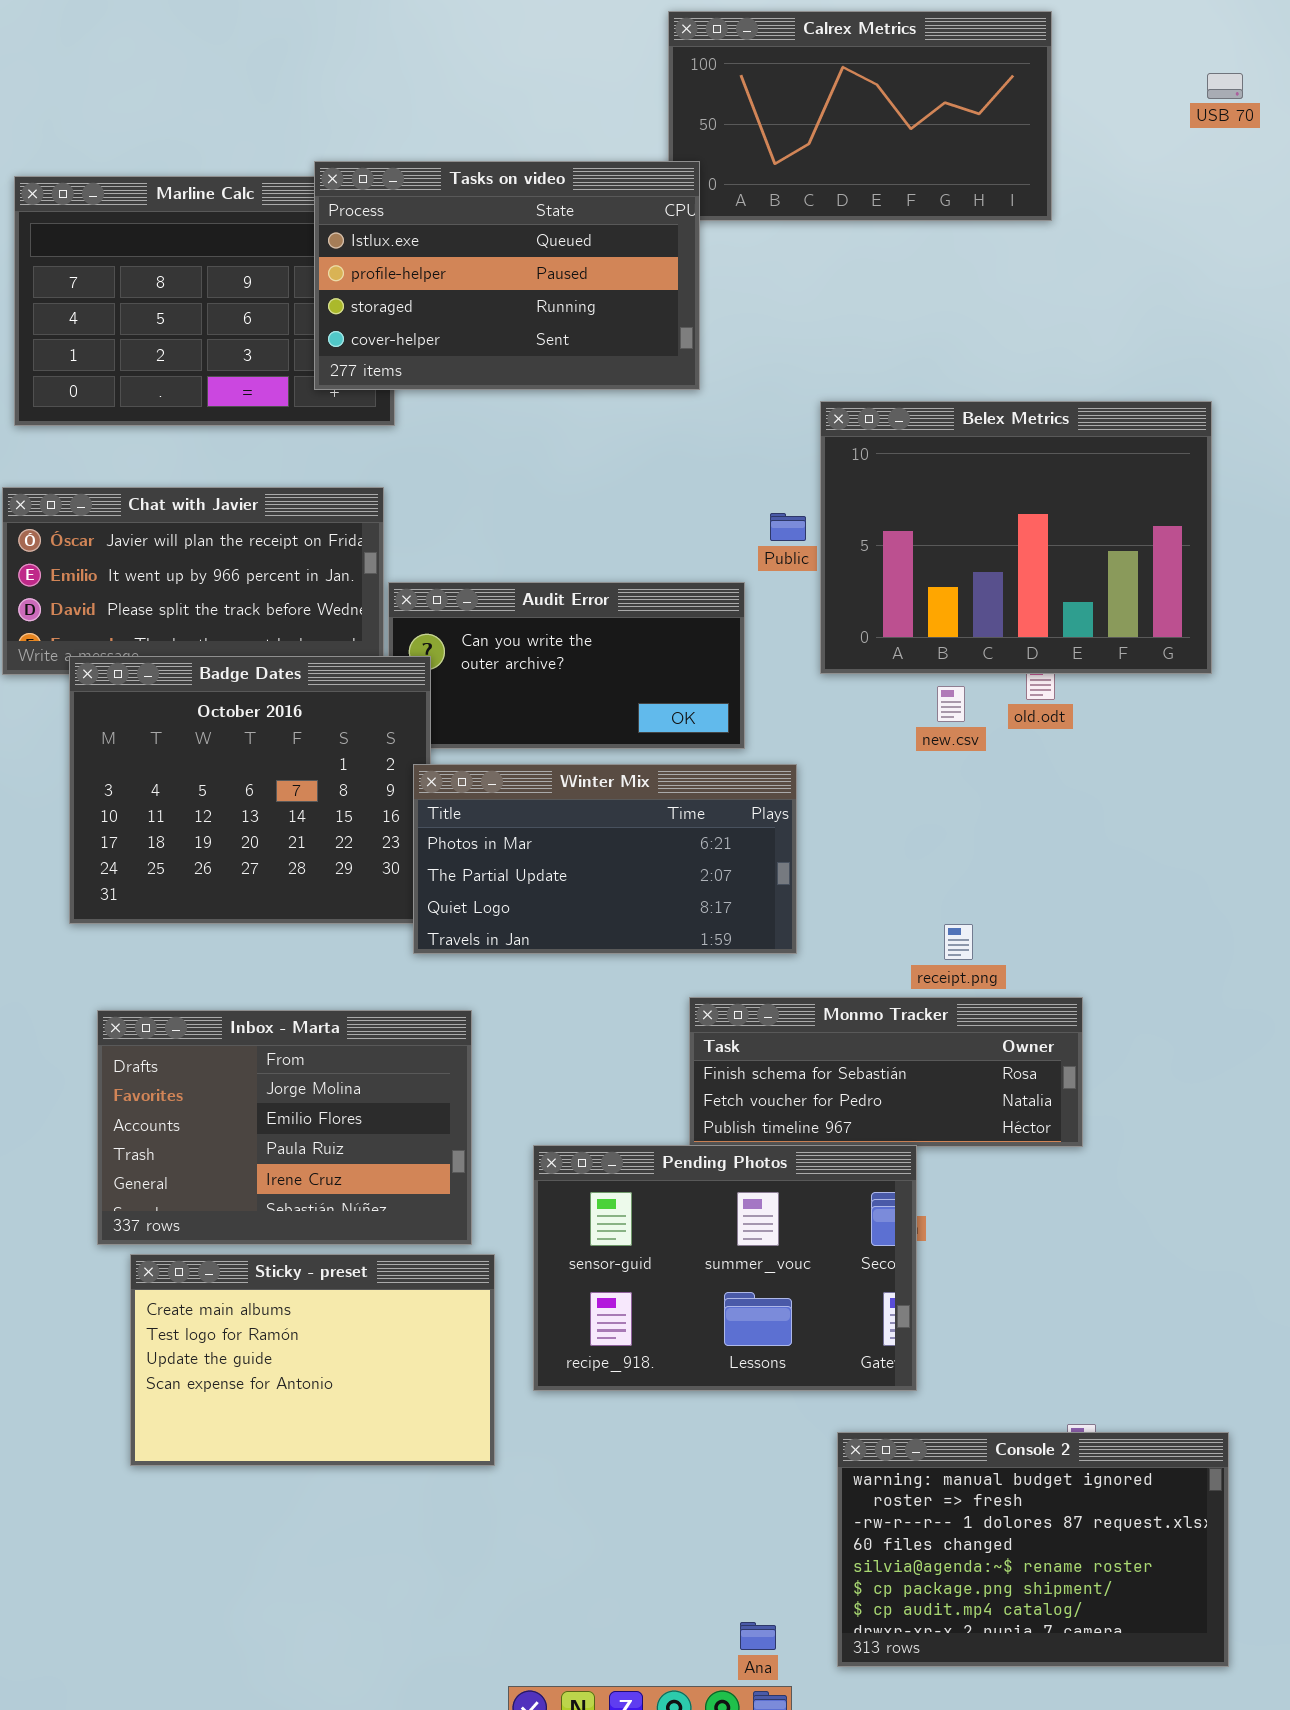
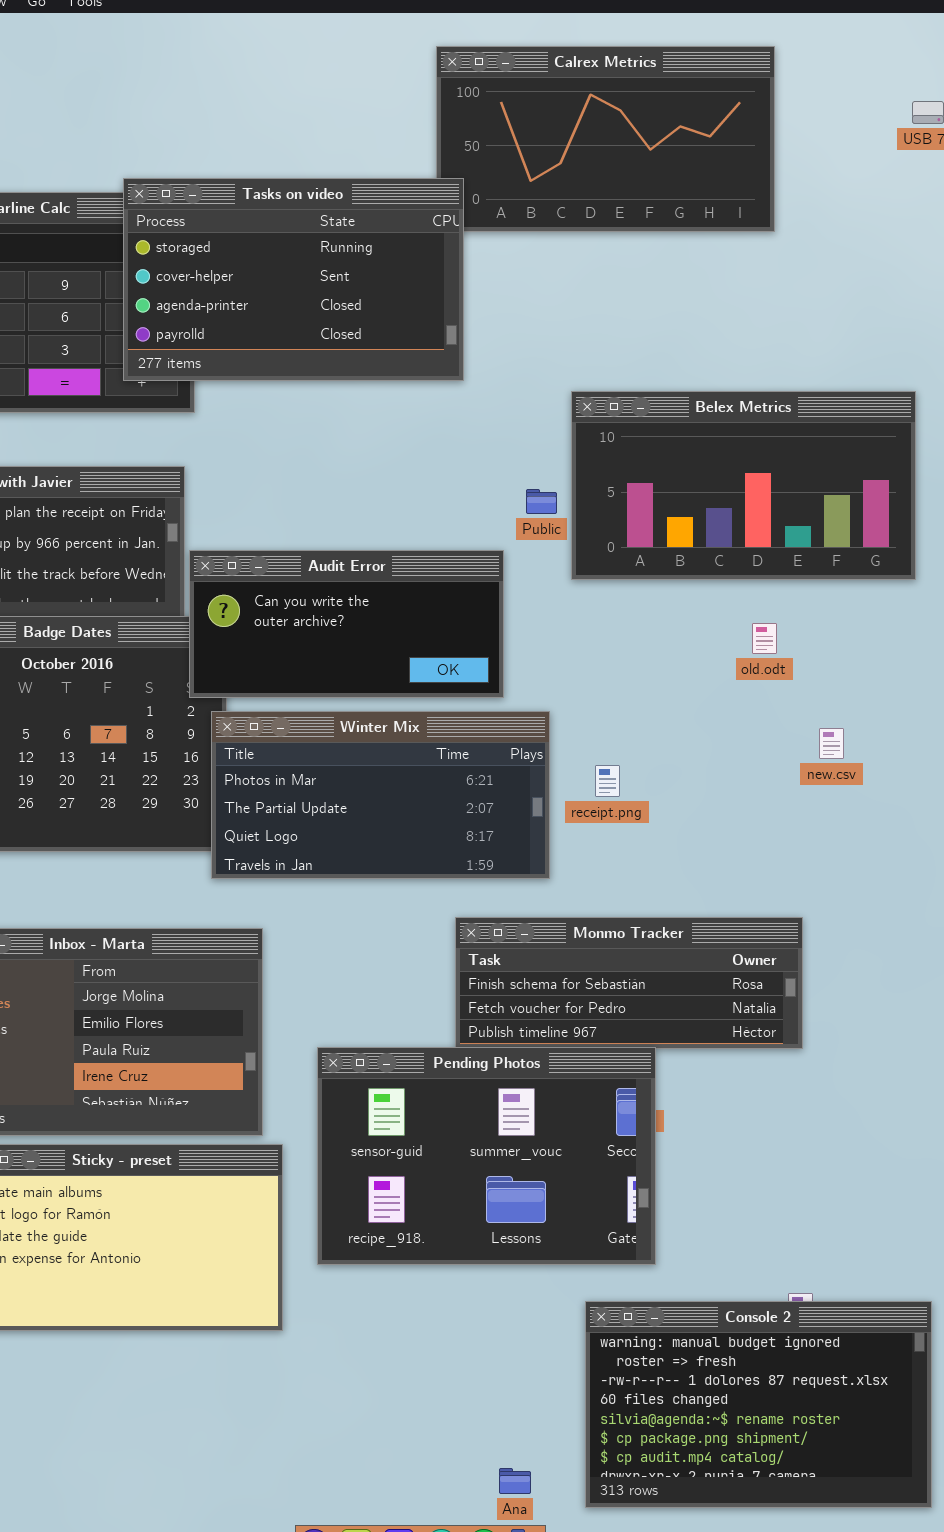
Tasks on video: [314,161,700,390] -> [123,178,464,381], scrolled down 2 rows
Belex Metrics: [820,401,1212,674] -> [571,391,916,580], resized
Audit Error: [388,582,745,749] -> [189,550,504,698], raised
new.csv: [937,686,965,722] -> [819,728,844,759], moved
receipt.png: [944,924,973,960] -> [595,765,620,797], moved

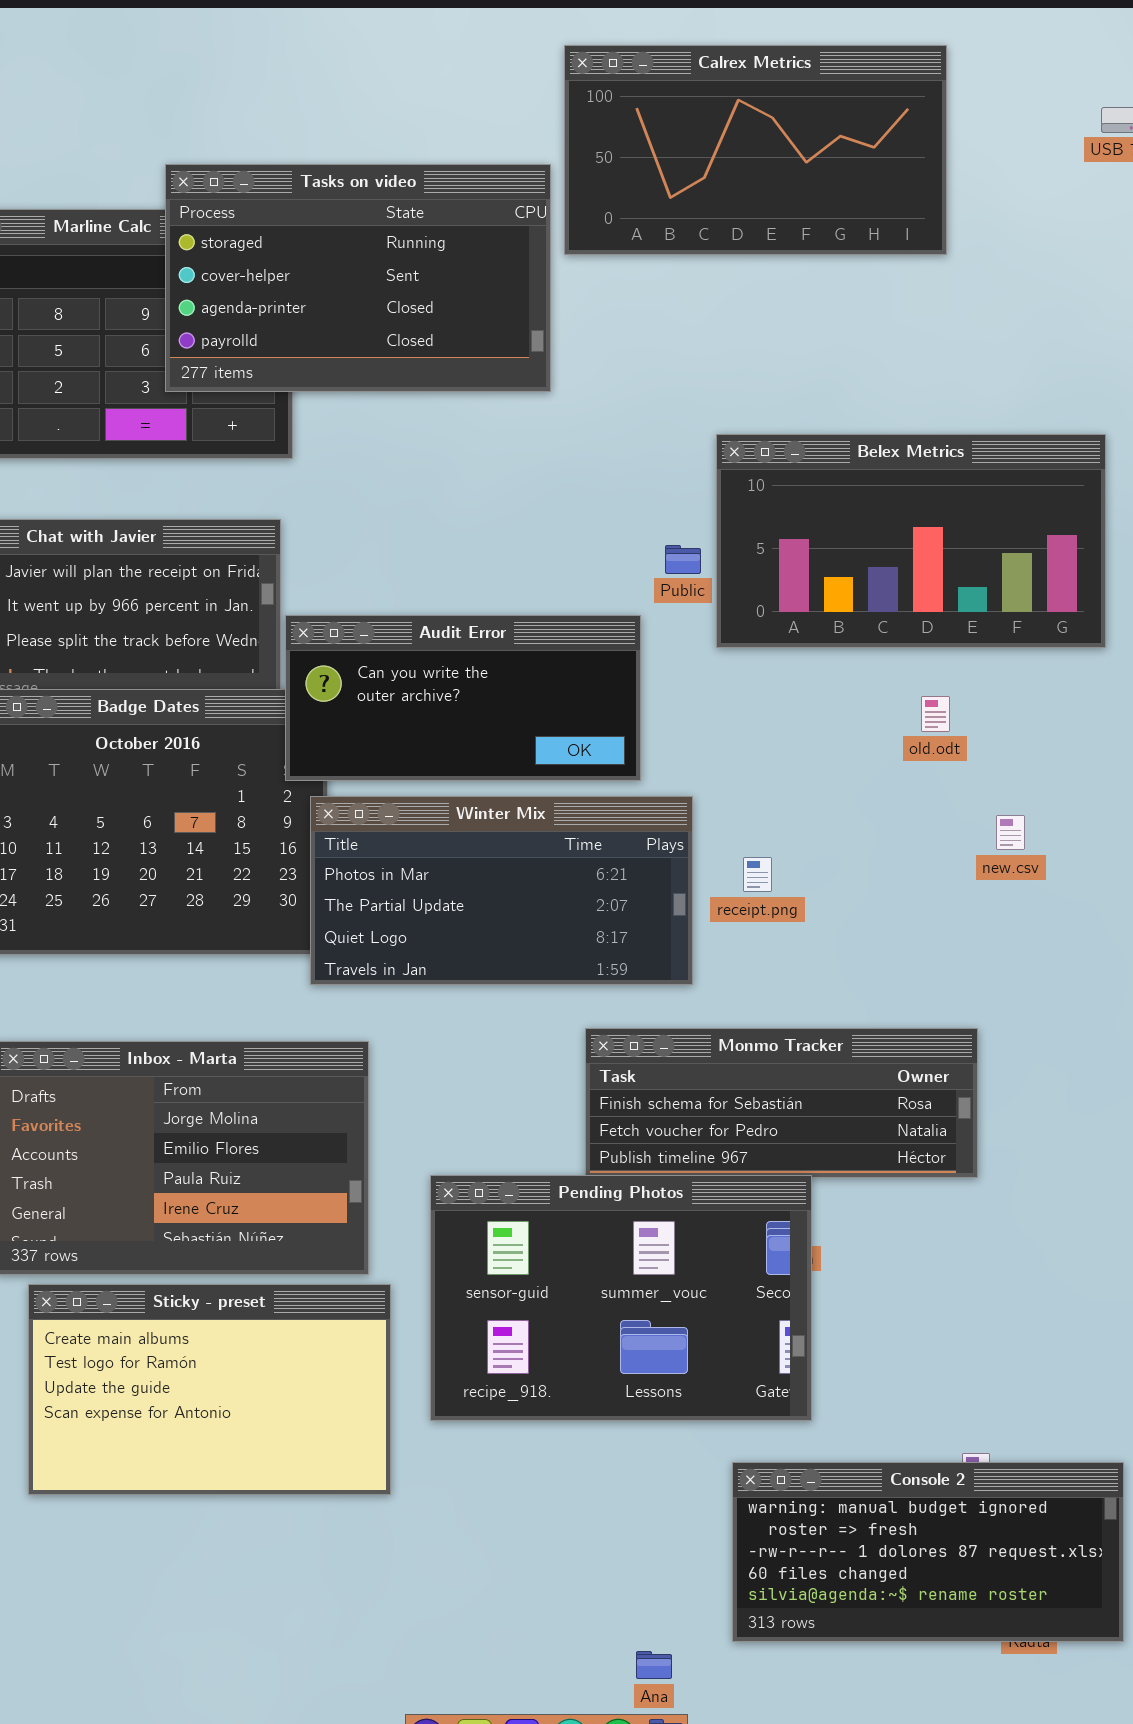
Tasks on video: [123,178,464,381] -> [165,164,551,392], moved
Console 2: [585,1301,932,1508] -> [732,1462,1124,1642], resized

